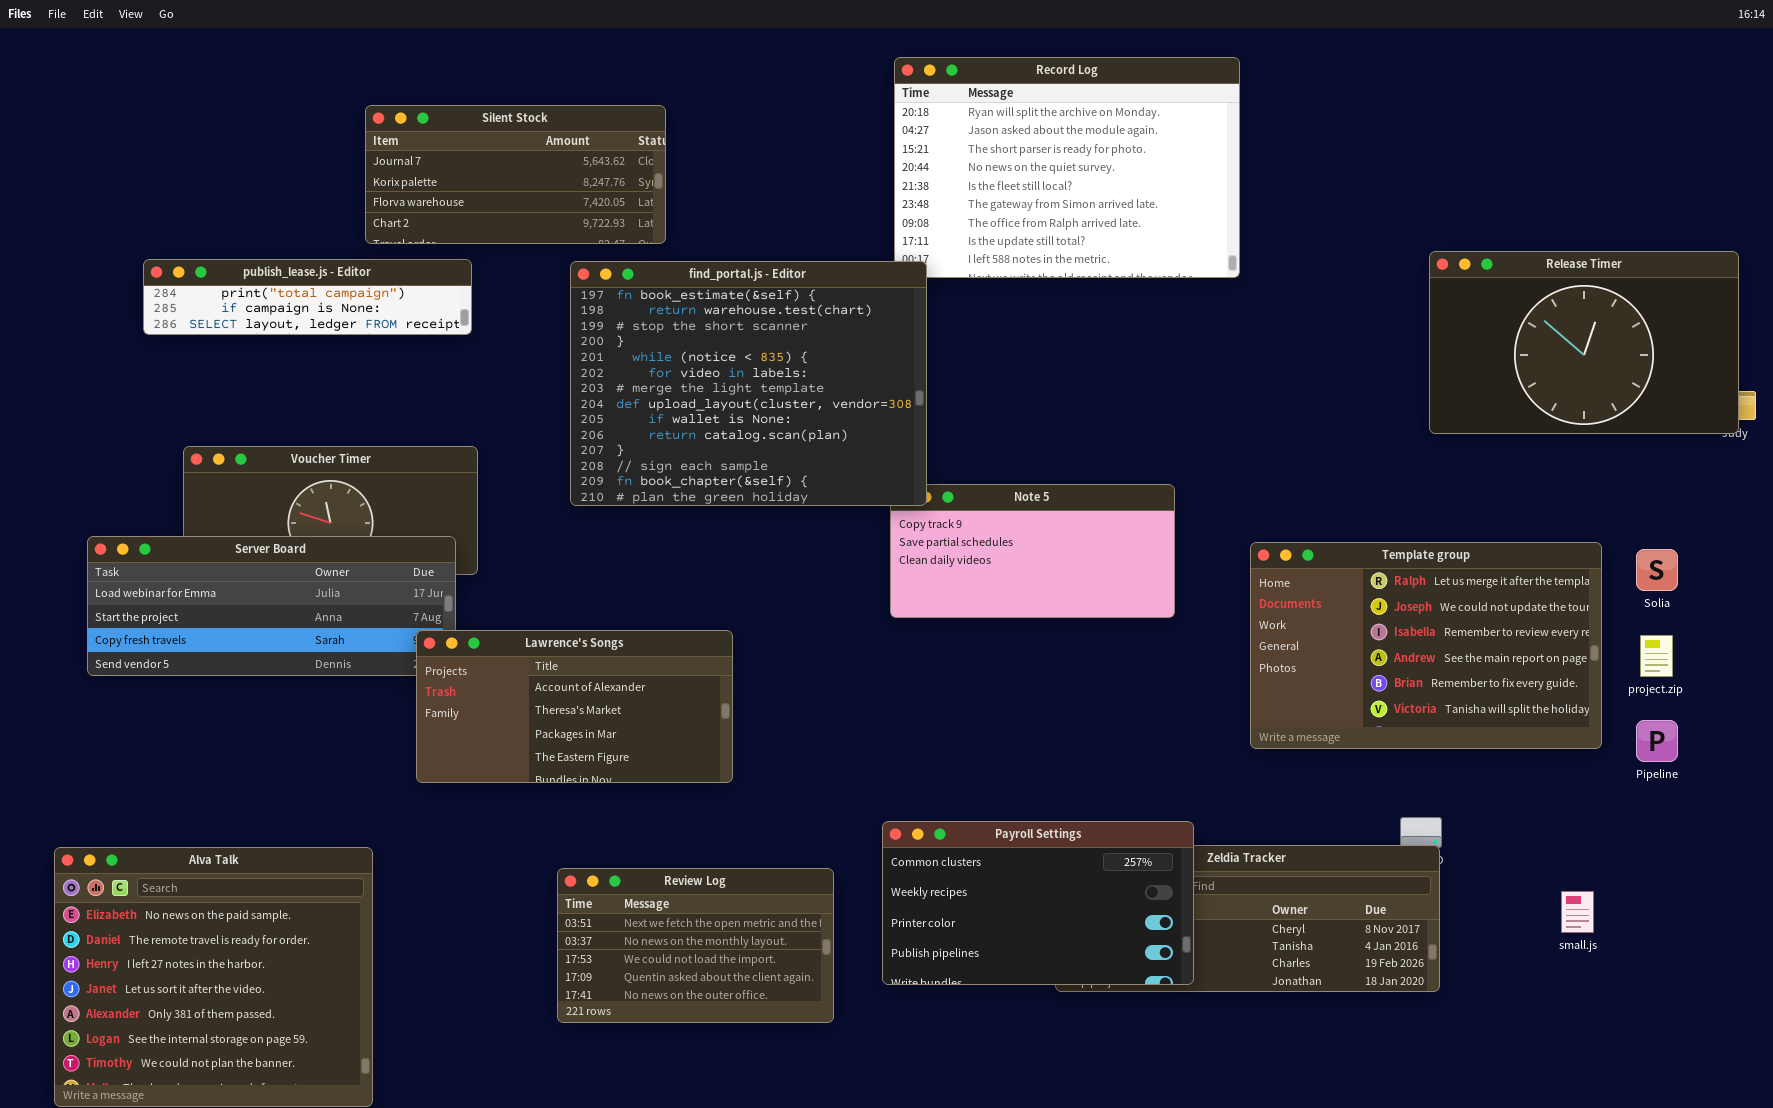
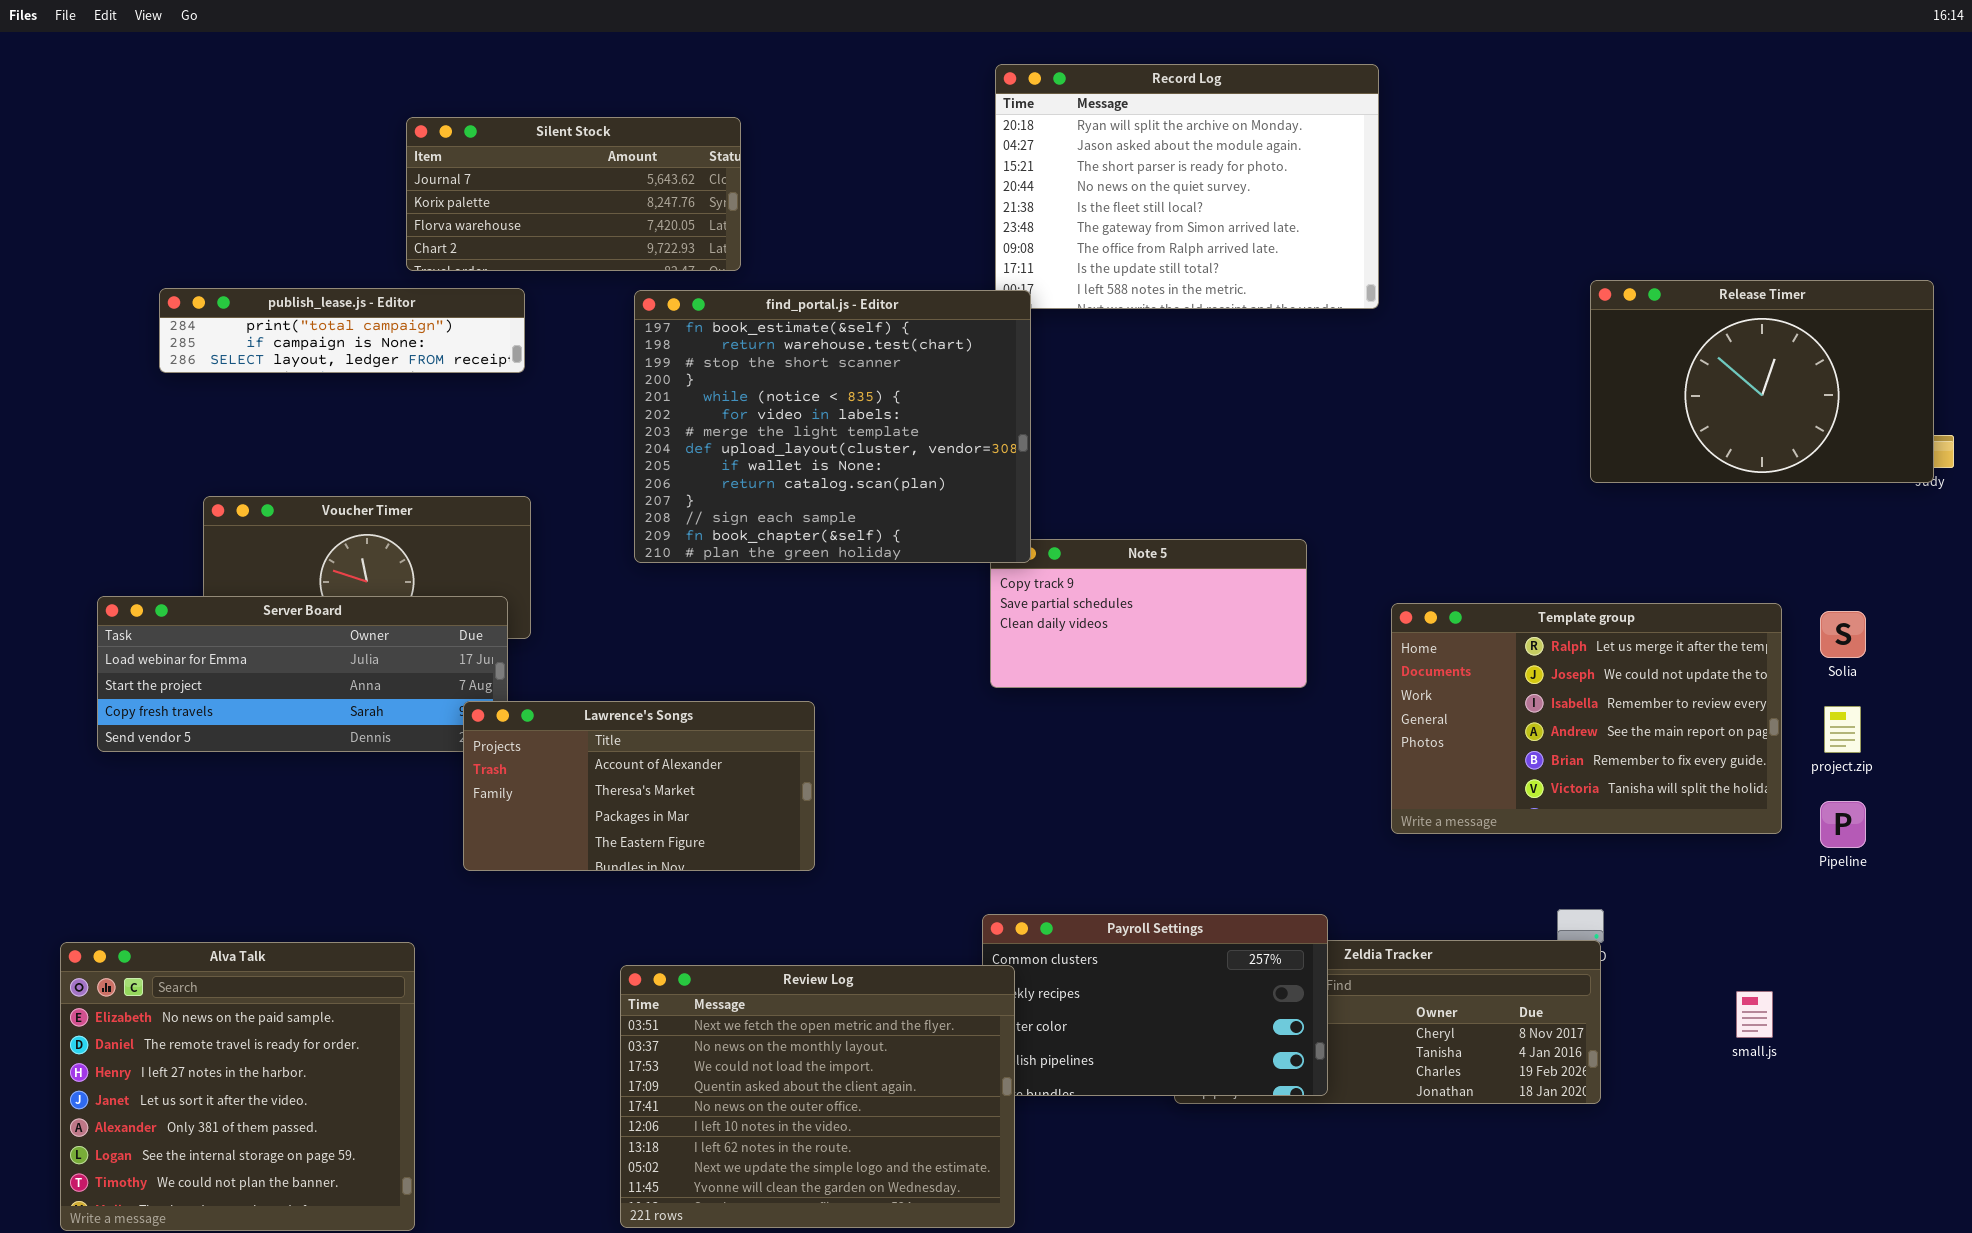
Review Log: [557,868,834,1023] -> [620,965,1015,1228], resized

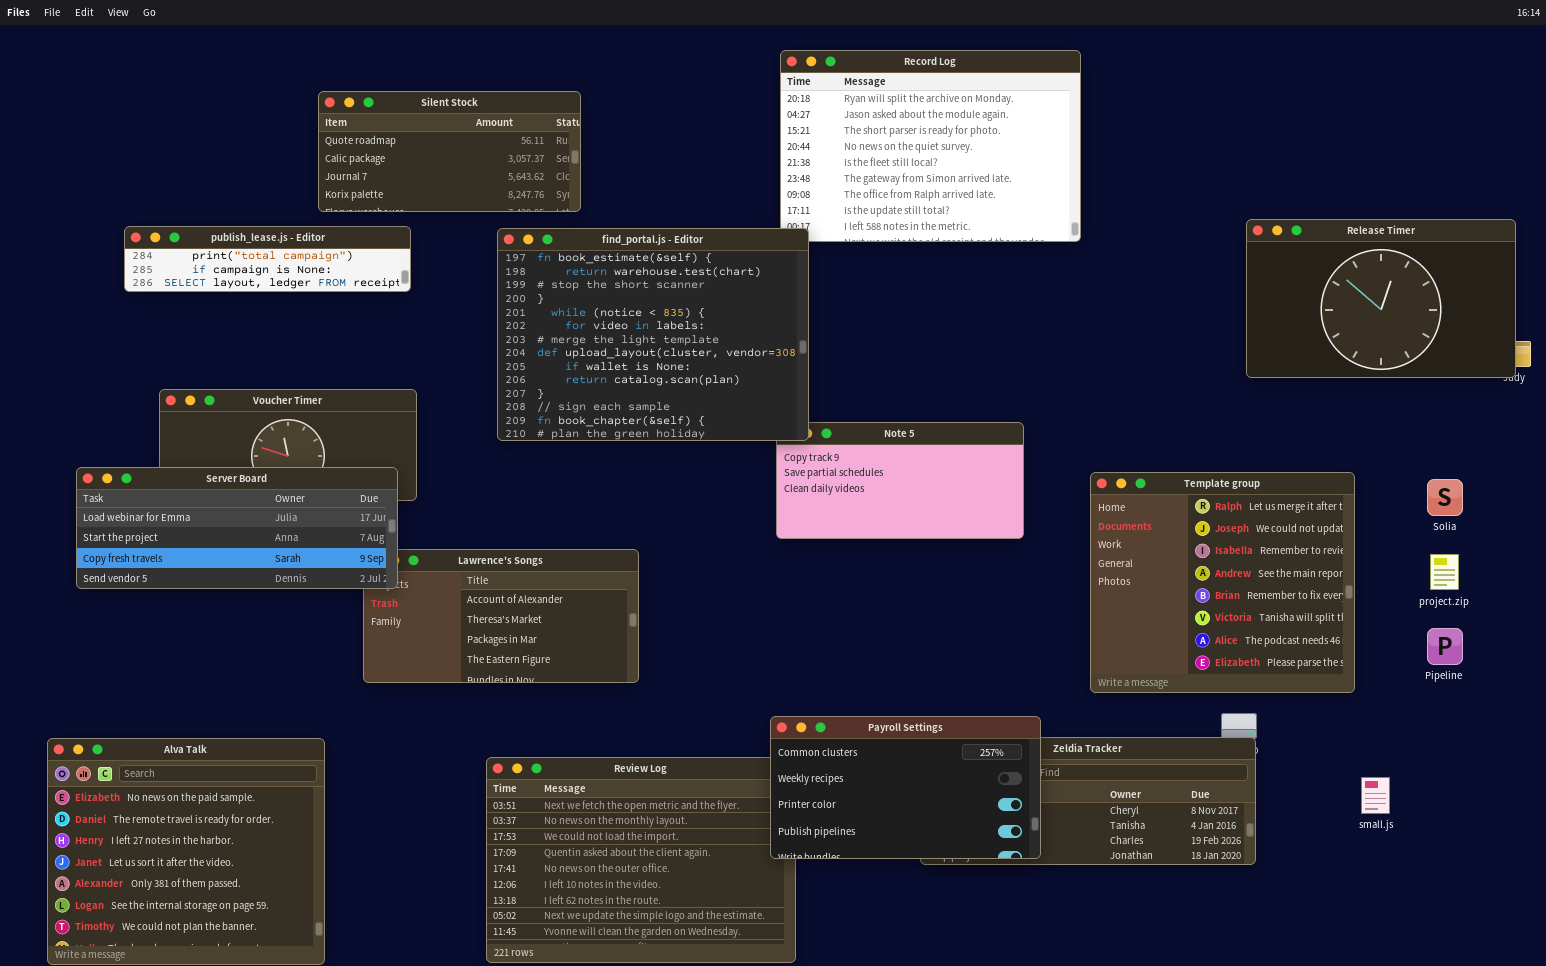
Silent Stock: [406,117,741,271] -> [318,91,581,212], scrolled up 2 rows
Server Board: [97,596,508,752] -> [76,467,398,589], raised
Template group: [1391,603,1782,834] -> [1090,472,1355,693], resized
Payroll Settings: [982,914,1328,1096] -> [770,716,1041,859], raised

